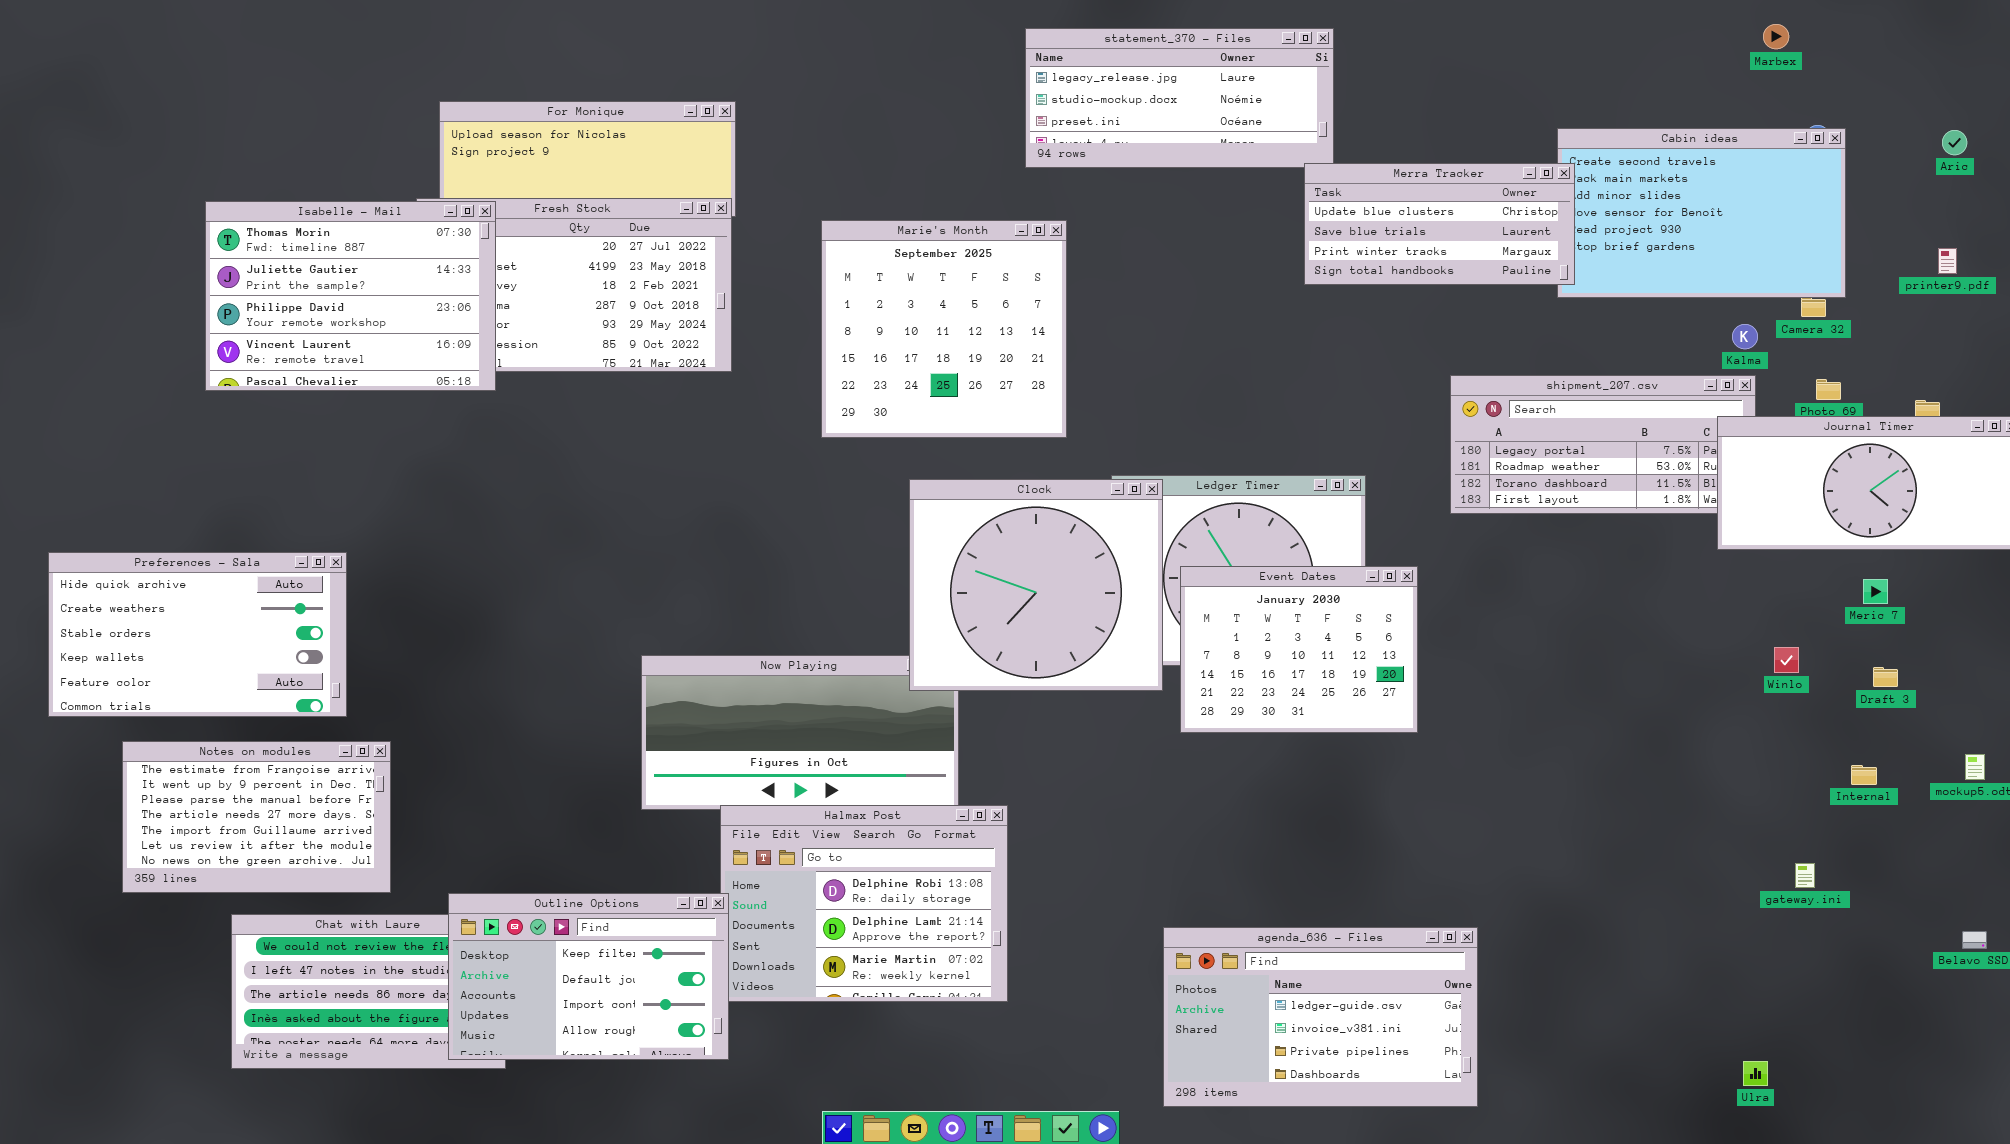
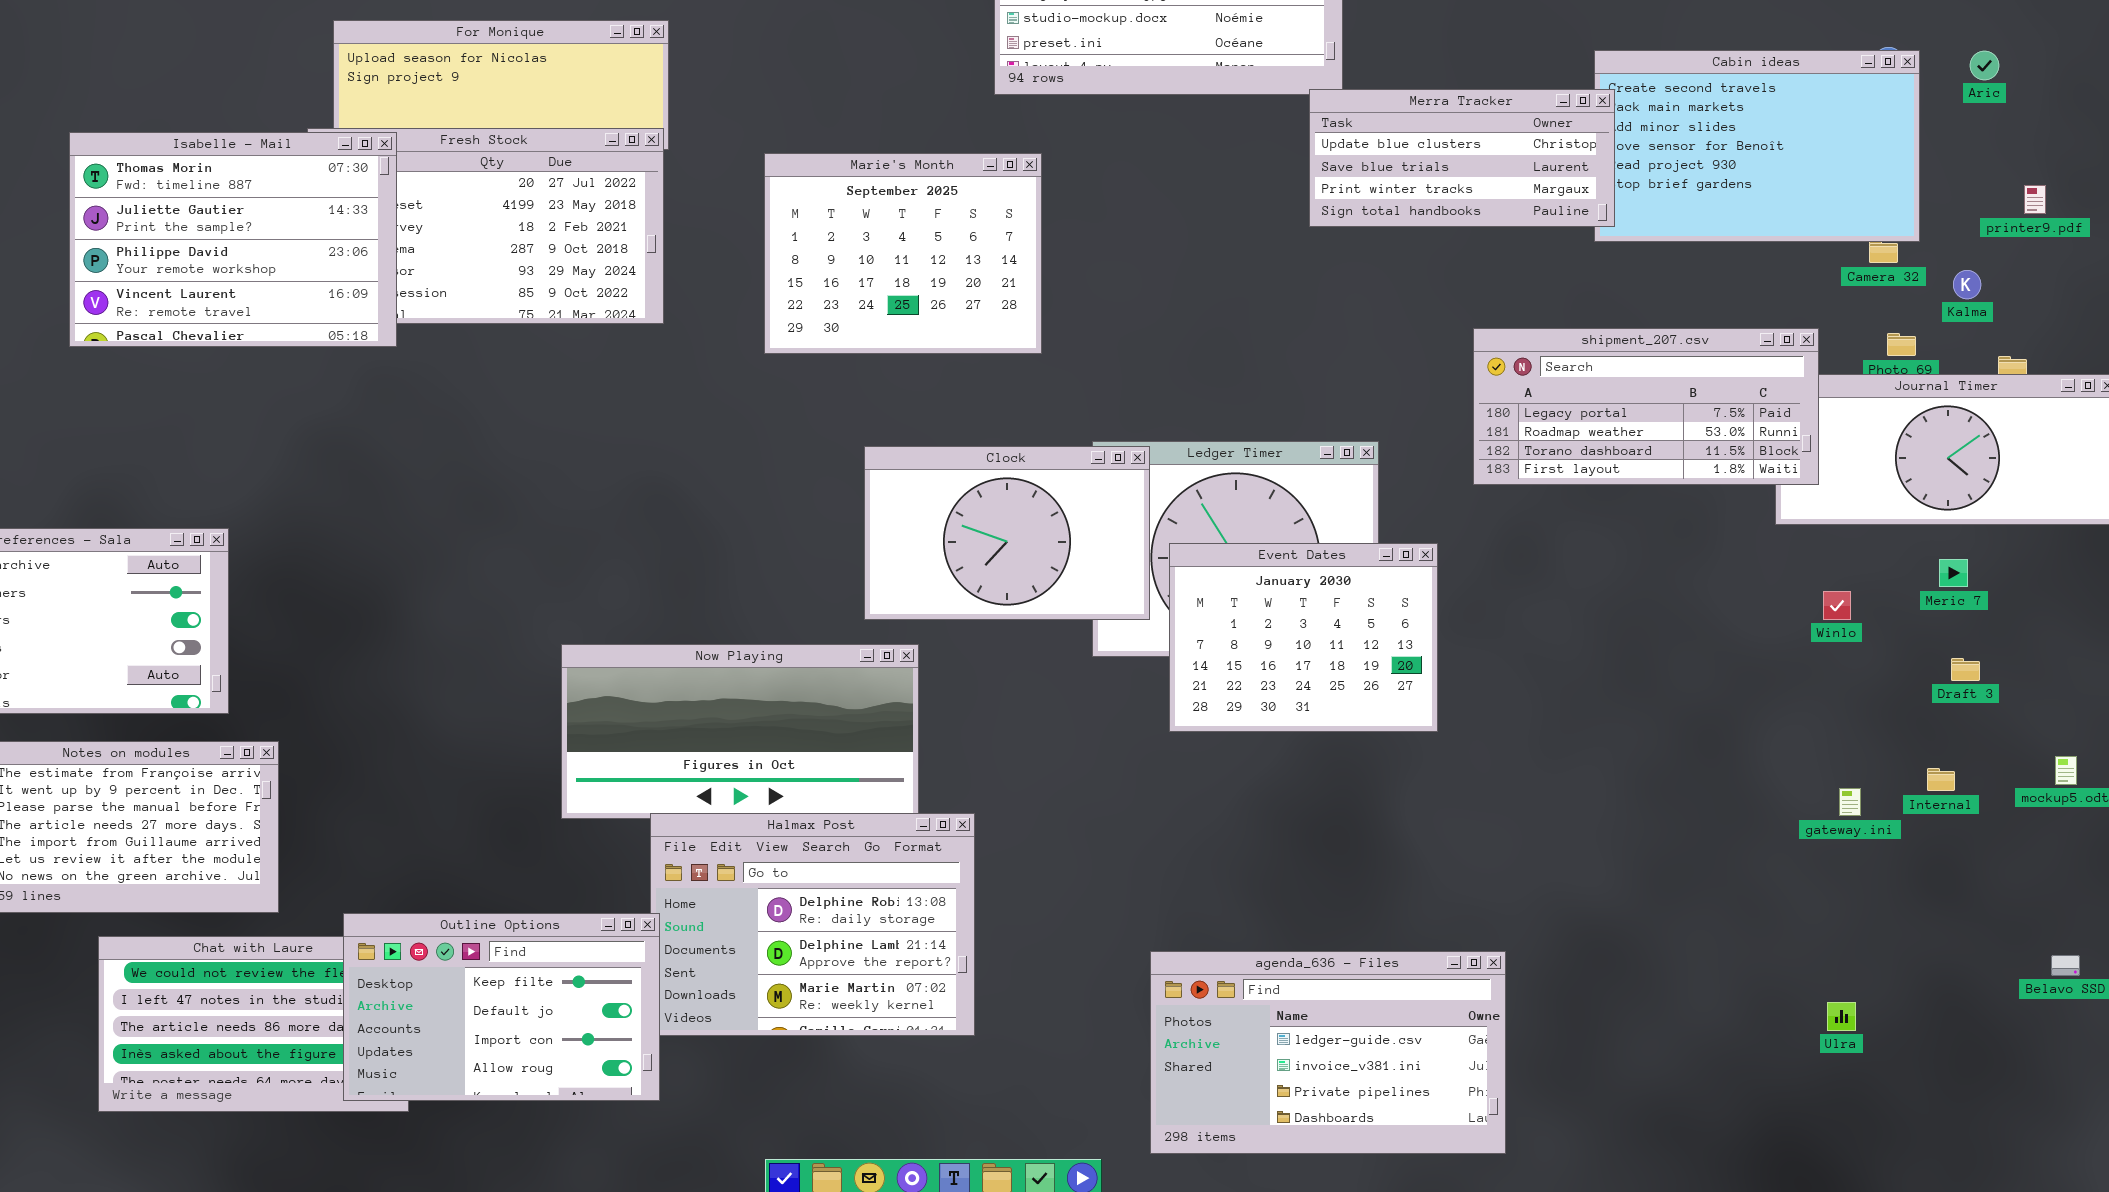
Aric: [1942,130,1967,155] -> [1970,51,1999,80], moved
Marie's Month: [821,220,1067,438] -> [764,153,1042,354], resized
Kalma: [1732,324,1758,349] -> [1953,270,1981,299], moved
shipment_207.csv: [1450,375,1756,514] -> [1473,328,1819,485], raised
Clock: [909,479,1163,691] -> [864,446,1150,620], resized
Winlo: [1774,647,1799,673] -> [1823,591,1851,620], moved
gateway.ini: [1795,863,1815,888] -> [1839,788,1861,816], moved
Ulra: [1743,1061,1768,1086] -> [1827,1002,1856,1031], moved

